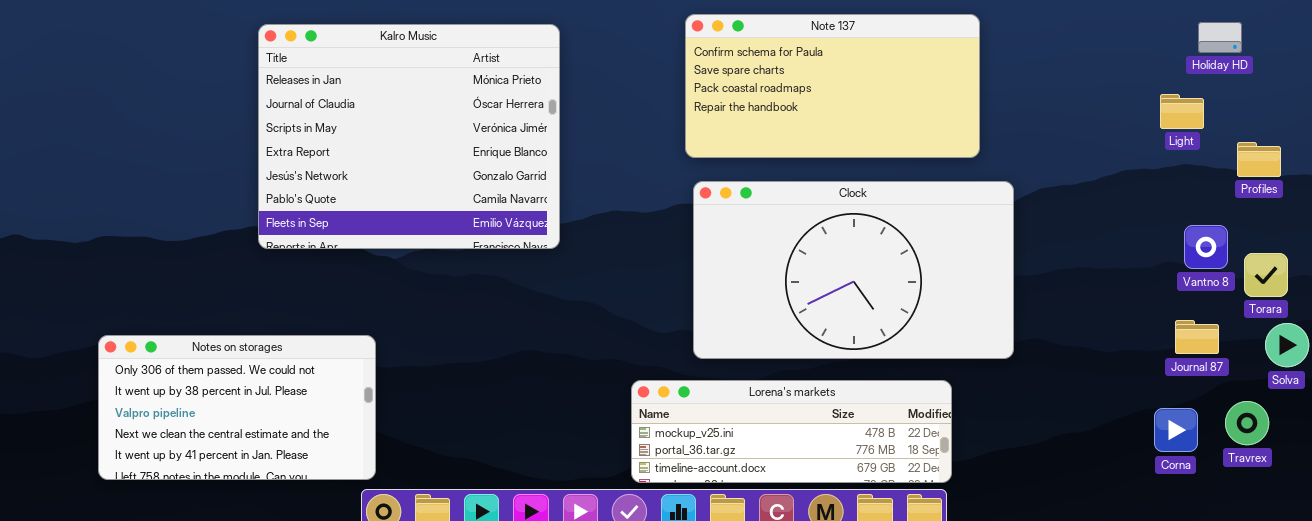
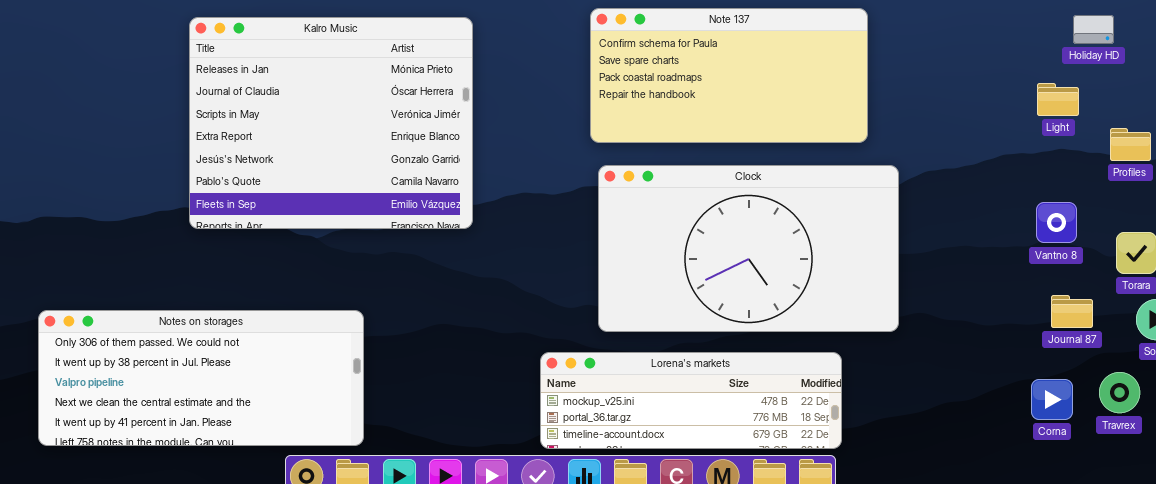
Vantno 8: [1184,225,1228,269] -> [1036,202,1077,243], moved
Notes on storages: [98,335,376,480] -> [38,310,364,446], resized

